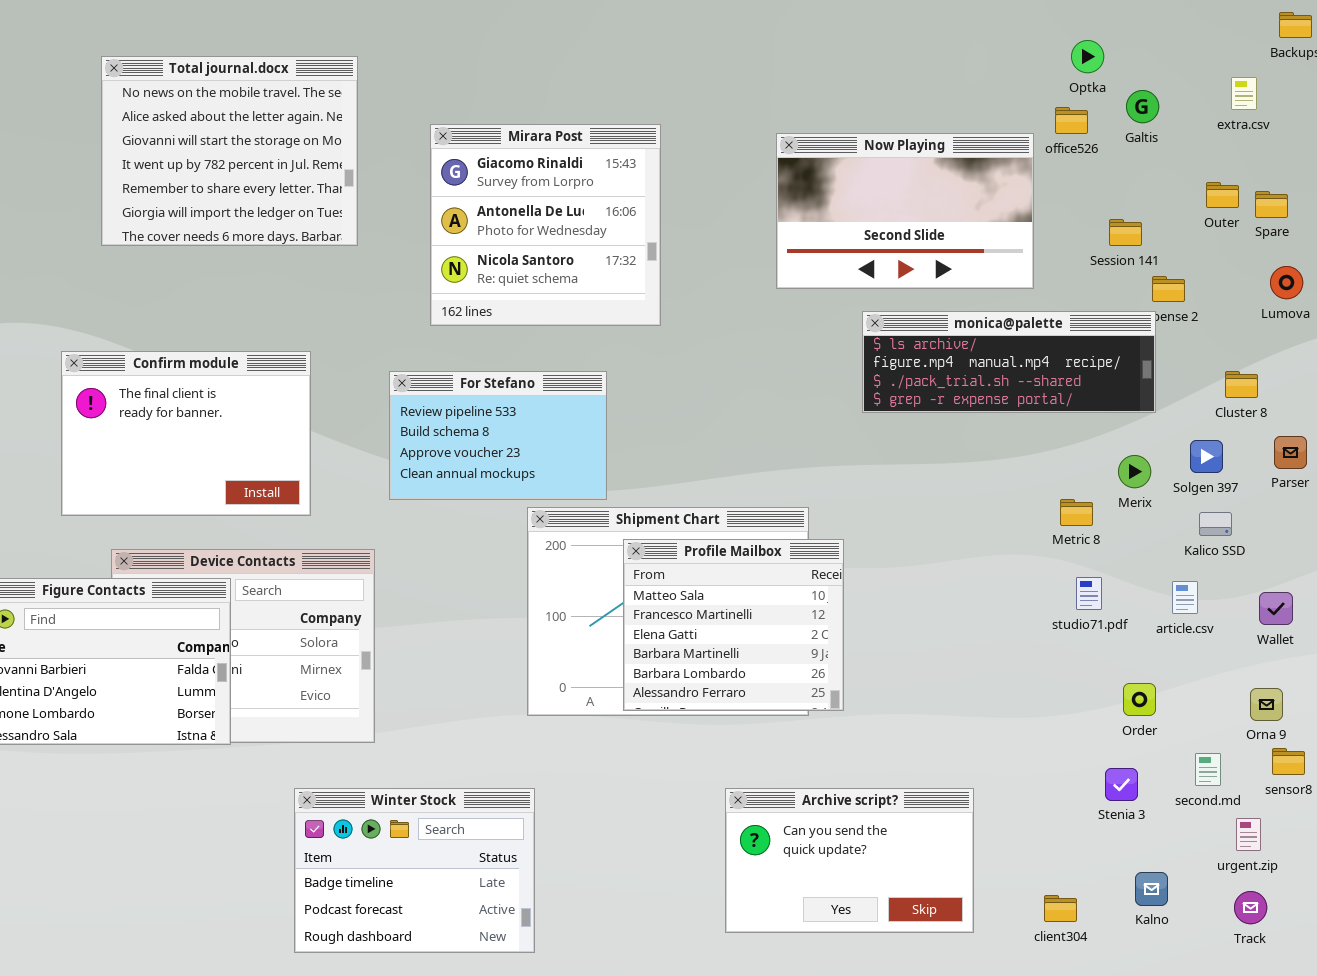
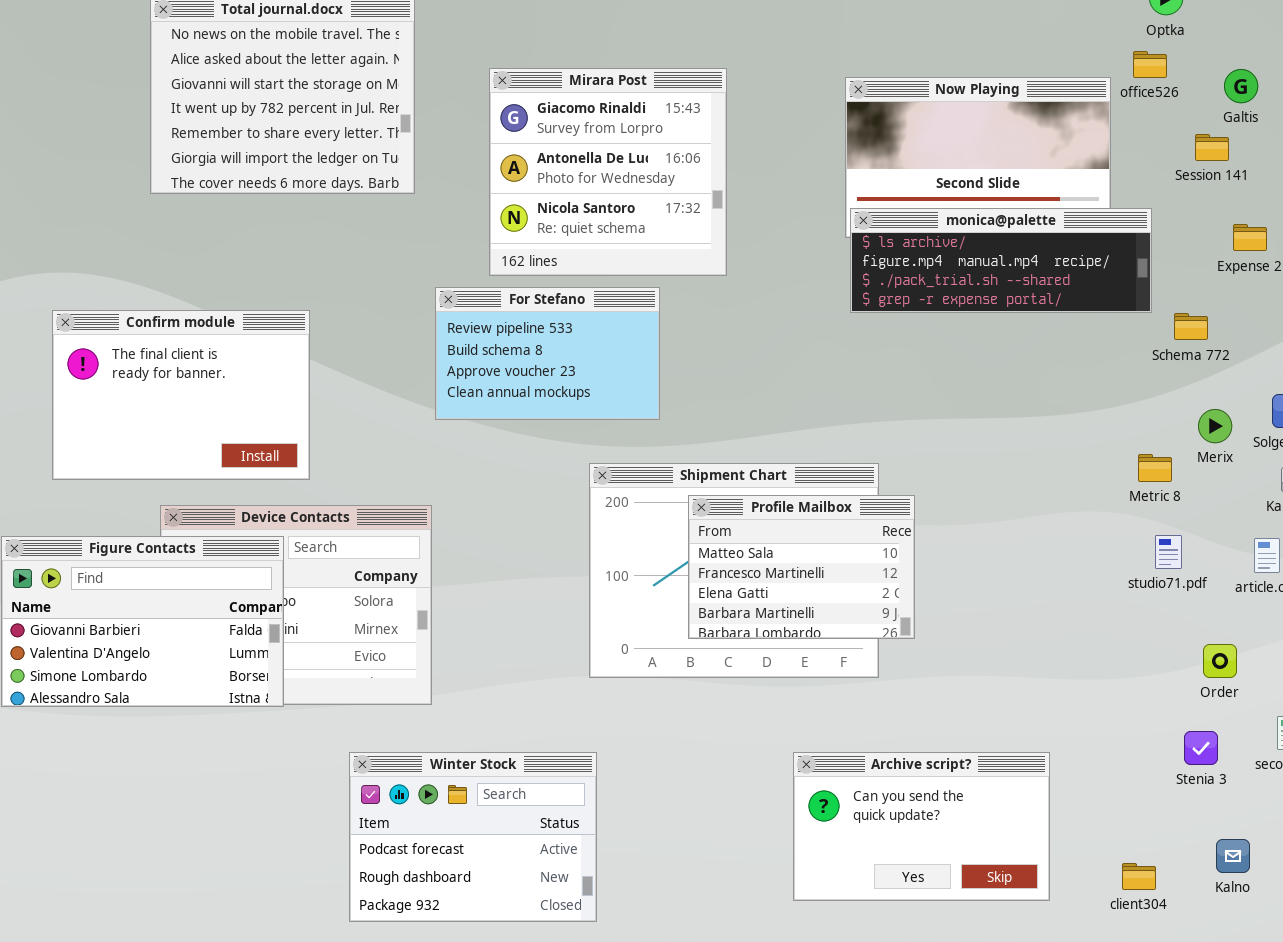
Galtis: [1126,90,1159,123] -> [1224,69,1258,103], moved
Session 141: [1109,219,1142,246] -> [1195,134,1229,161], moved
monica@palette: [862,311,1156,413] -> [850,208,1152,313], moved
Confirm module: [61,351,311,516] -> [52,310,310,480], moved
For Stefano: [389,371,607,500] -> [435,287,660,420], moved
Profile Mailbox: [623,539,844,711] -> [688,495,915,639], resized
Winter Stock: [294,788,535,953] -> [349,752,597,922], scrolled down 1 row

